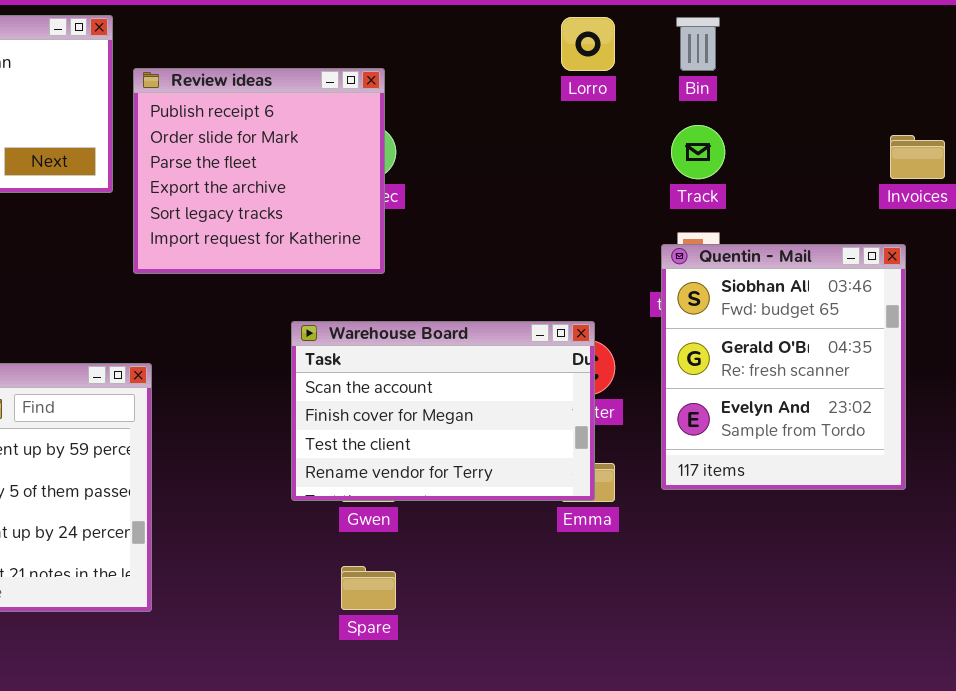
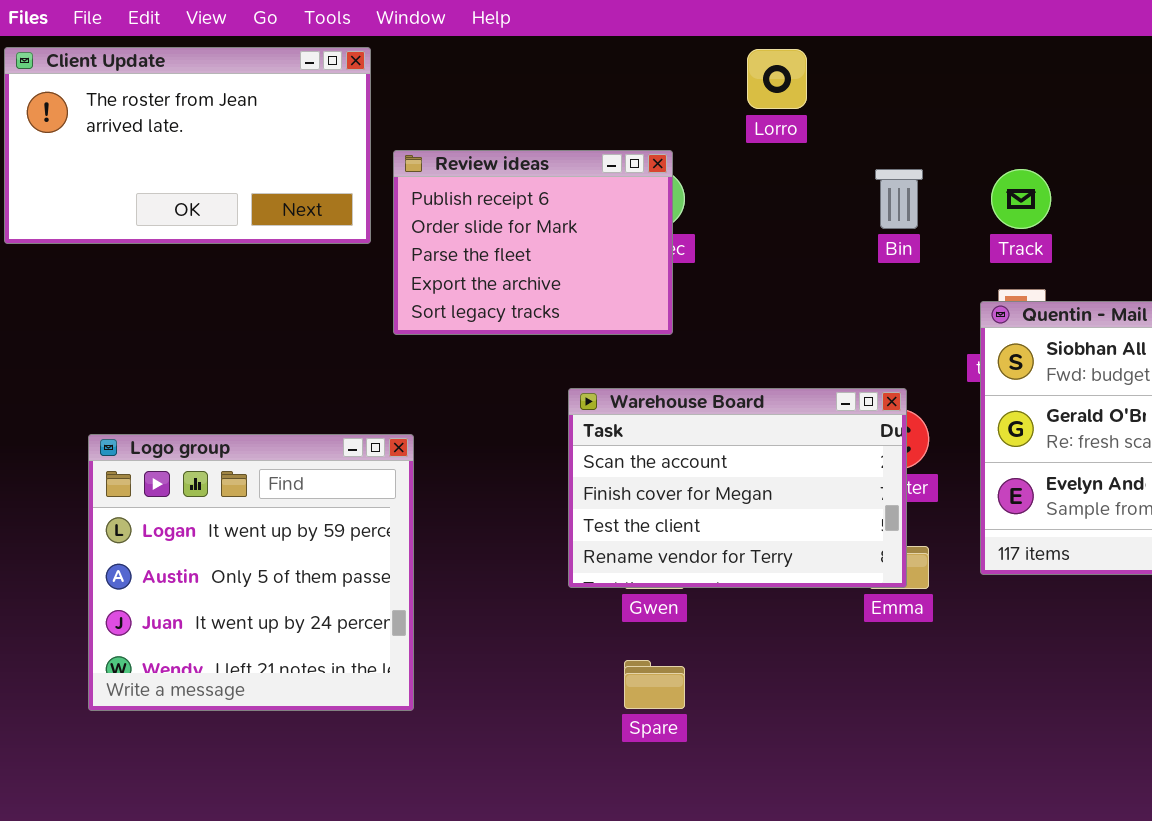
Lorro: [561,17,615,71] -> [747,49,807,109], moved
Bin: [676,17,720,71] -> [875,169,923,229], moved
Review ideas: [133,68,385,274] -> [393,150,673,335], resized

